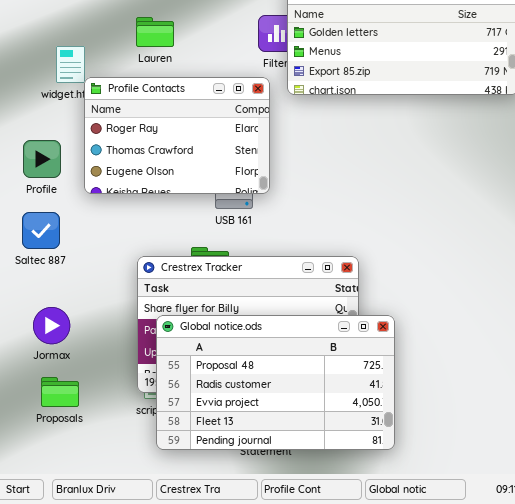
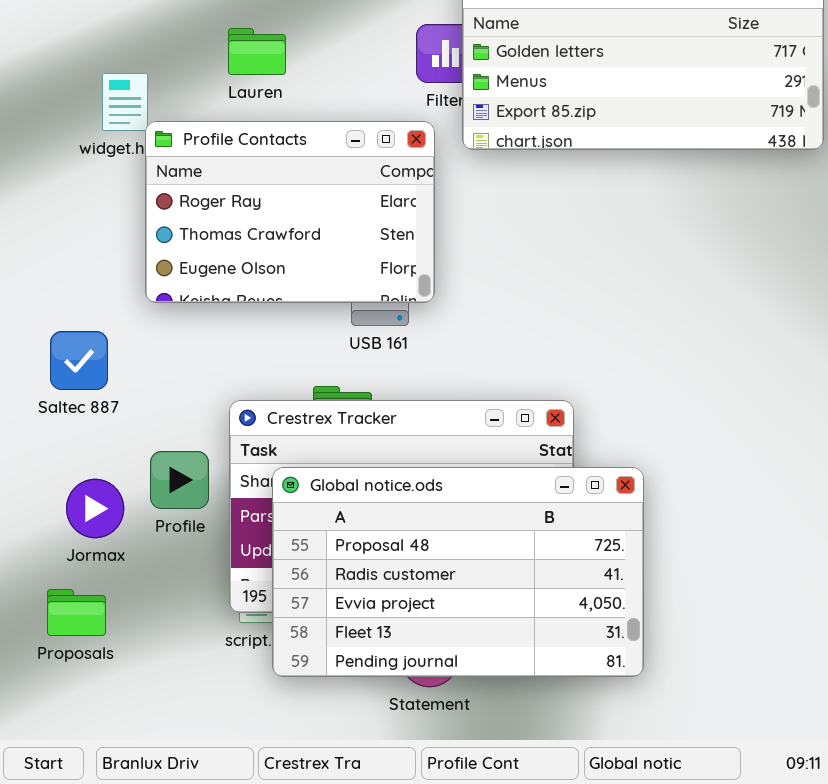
Profile: [23,140,61,178] -> [150,451,209,509], moved
Global notice.ods: [156,315,395,450] -> [272,467,644,677], moved
Proposals: [41,377,79,407] -> [47,589,106,636], moved

